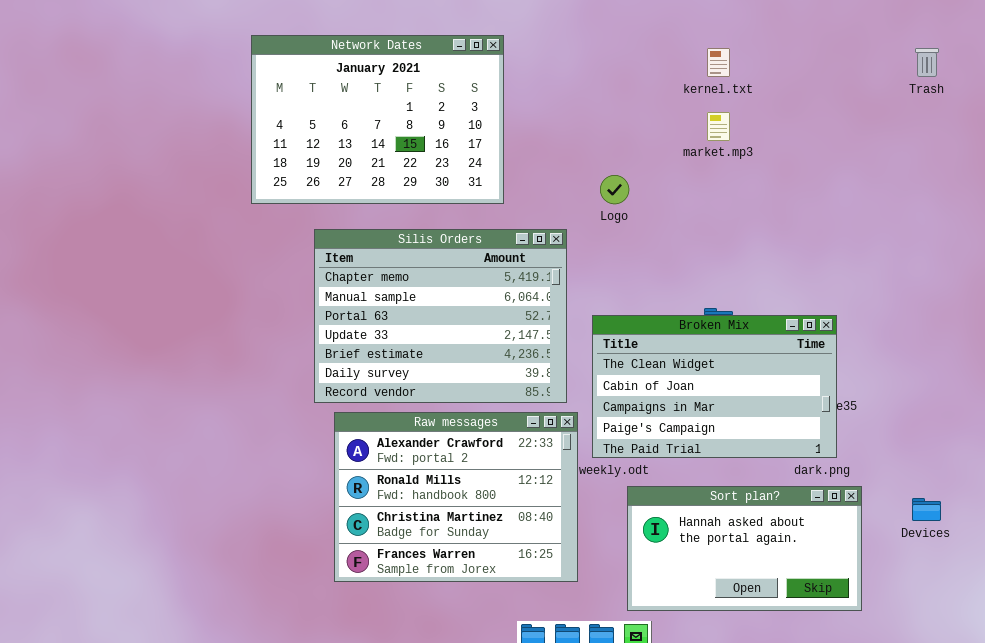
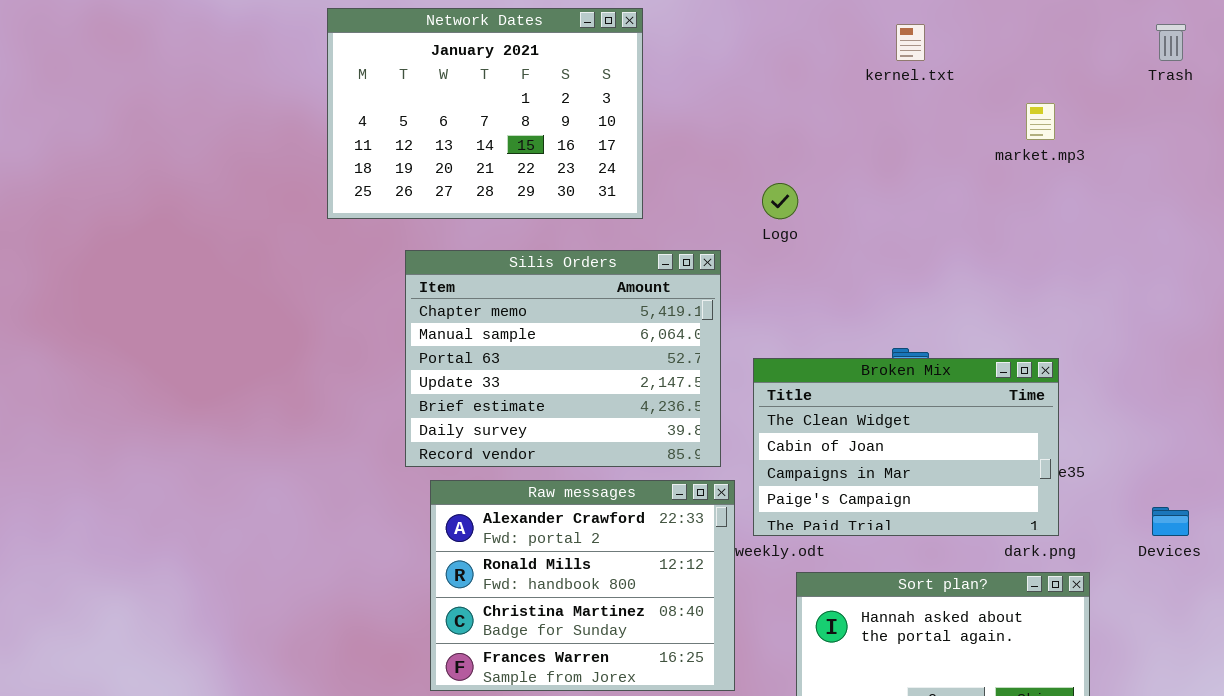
market.mp3: [707,112,730,141] -> [1026,103,1055,140], moved
Devices: [912,498,941,521] -> [1152,507,1189,536], moved

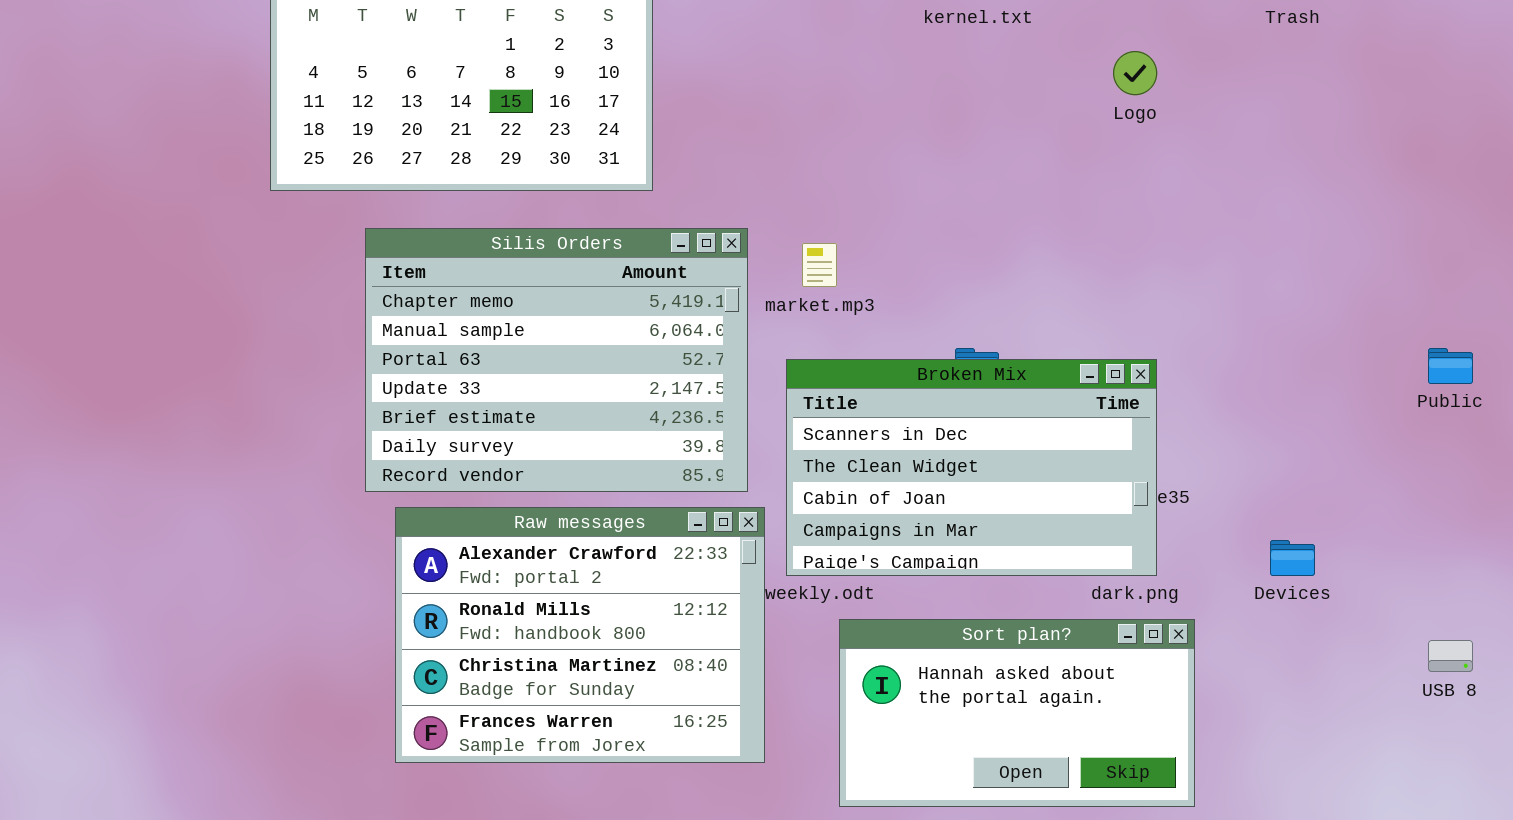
market.mp3: [1026,103,1055,140] -> [802,243,837,287], moved
Logo: [762,183,798,219] -> [1113,51,1157,95], moved
Broken Mix: [753,358,1059,536] -> [786,359,1157,576], scrolled up 1 row

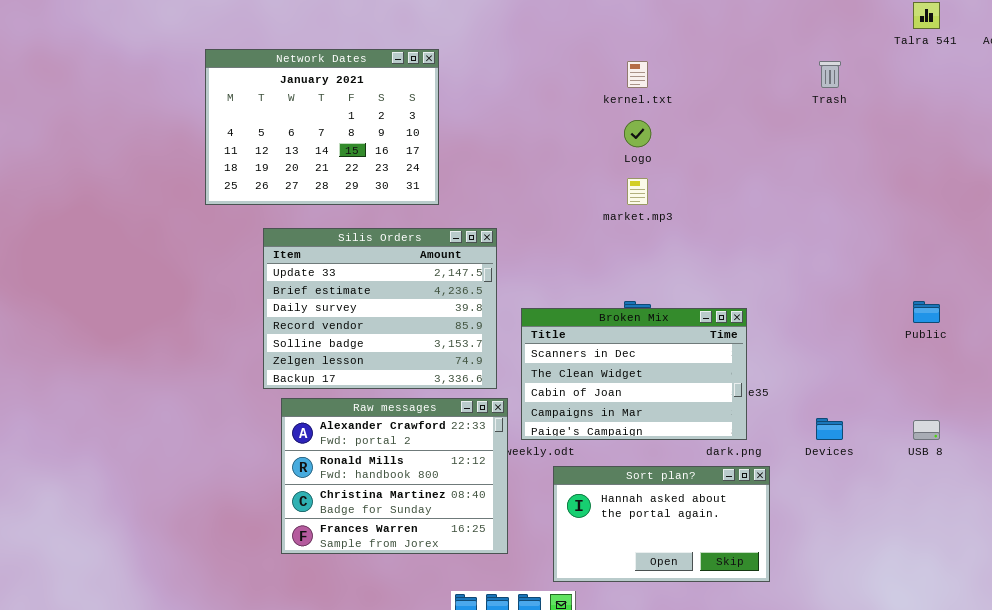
Logo: [1113,51,1157,95] -> [624,120,651,147], moved
Silis Orders: [365,228,748,492] -> [263,228,497,389], scrolled down 3 rows
market.mp3: [802,243,837,287] -> [627,178,648,205], moved
USB 8: [1428,640,1473,672] -> [913,420,940,440], moved

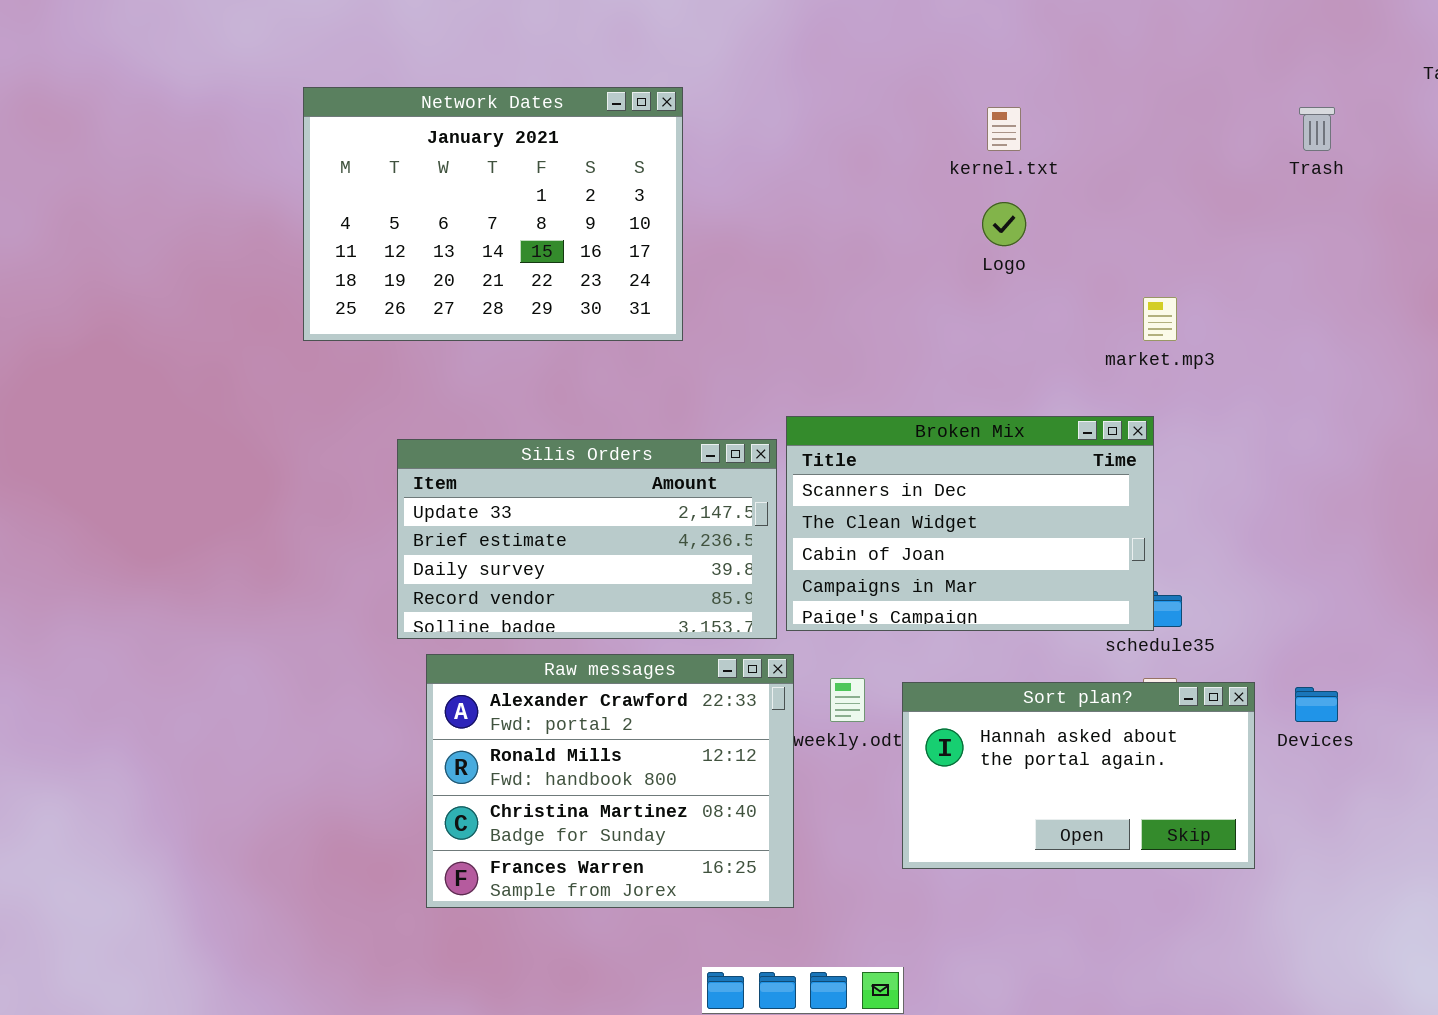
market.mp3: [627,178,648,205] -> [1143,297,1177,341], moved
Silis Orders: [263,228,497,389] -> [397,439,777,639], resized
Broken Mix: [521,308,747,440] -> [786,416,1154,631], moved
Sort plan?: [553,466,770,582] -> [902,682,1255,869], moved

